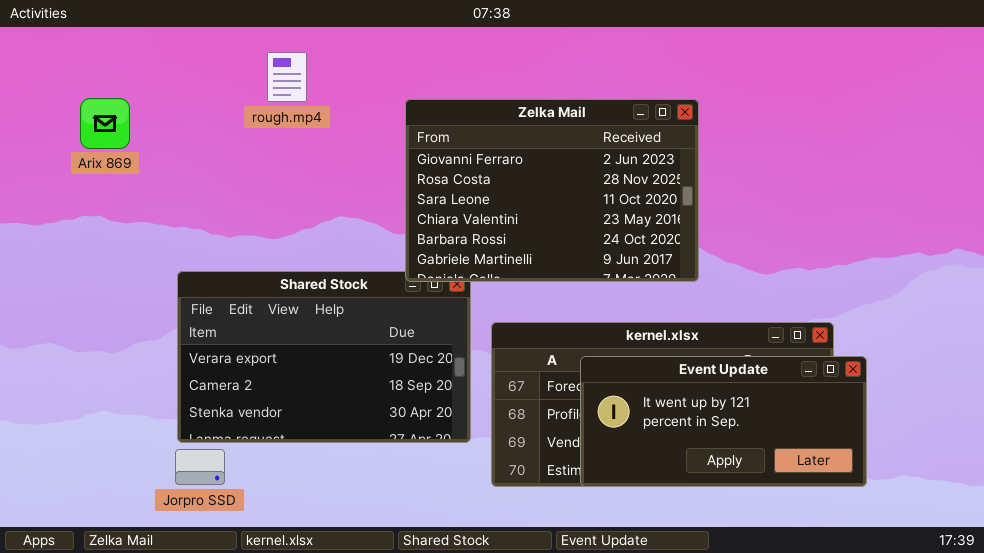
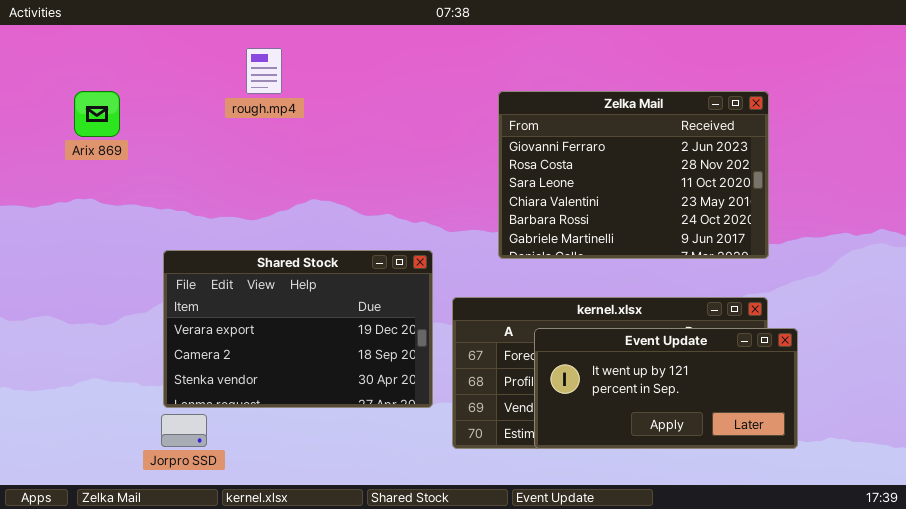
Zelka Mail: [405,99,699,282] -> [498,91,769,259], moved

